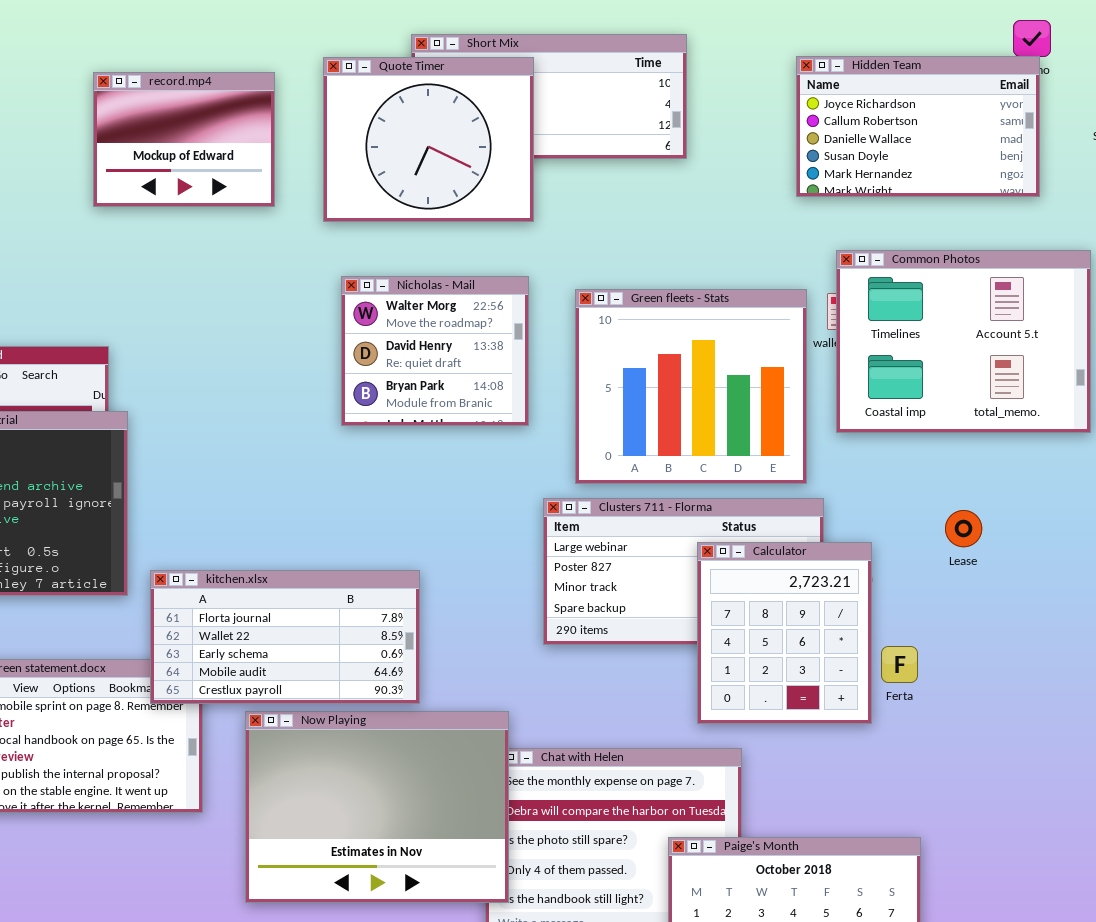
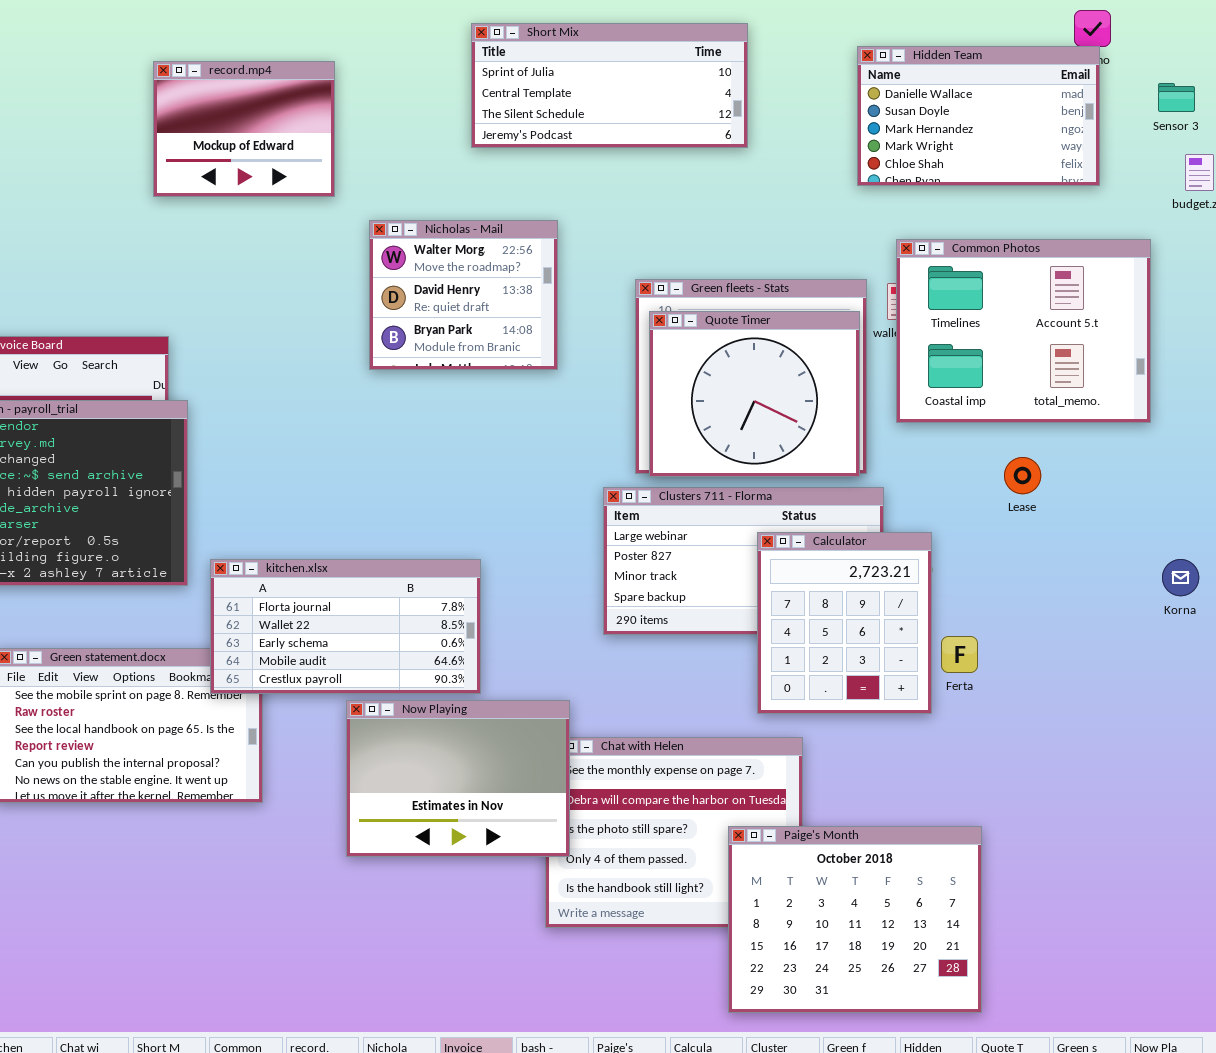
Hidden Team: [796,56,1040,197] -> [857,46,1100,186], scrolled down 2 rows
Quote Timer: [323,57,534,222] -> [649,311,860,477], moved
Nicholas - Mail: [341,276,529,426] -> [369,220,558,370], moved
Lease: [945,510,982,547] -> [1004,457,1041,494], moved
Now Playing: [245,711,509,903] -> [346,700,570,857], resized

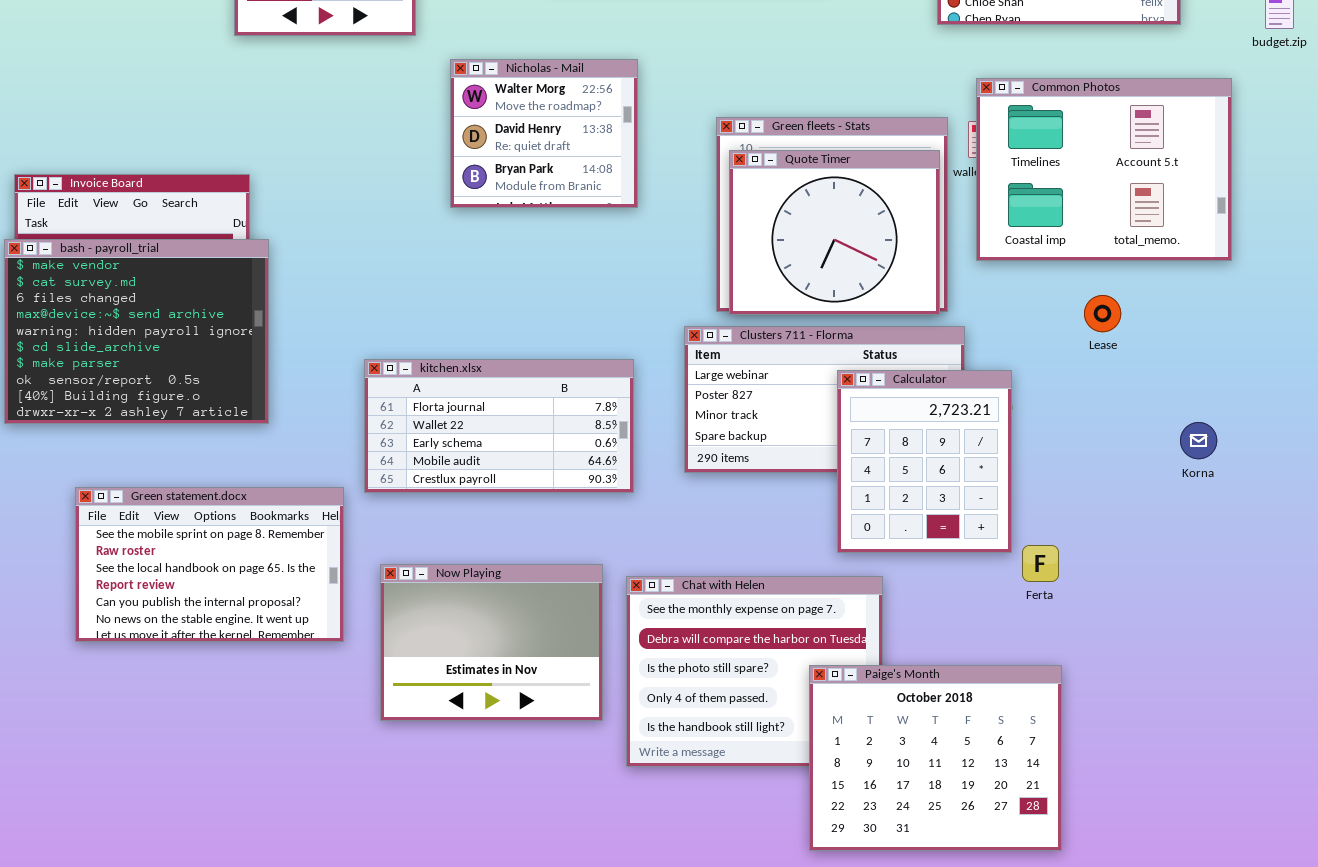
kitchen.xlsx: [210,559,481,694] -> [364,359,634,493], moved
Korna: [1162,559,1199,596] -> [1180,422,1217,459], moved
Ferta: [941,636,978,673] -> [1022,545,1059,582], moved
Now Playing: [346,700,570,857] -> [380,564,603,721], moved

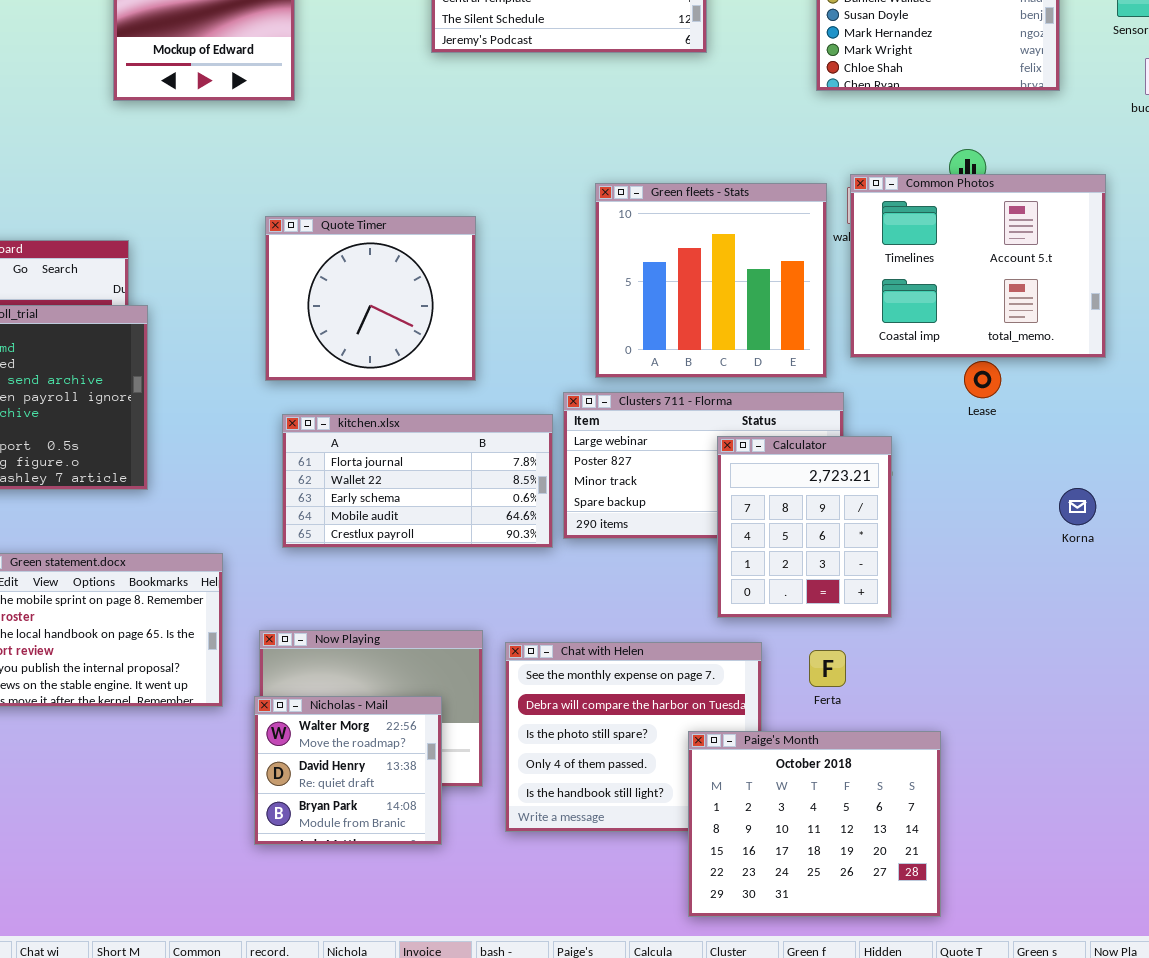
Nicholas - Mail: [450,59,638,208] -> [254,696,442,845], moved
Common Photos: [976,78,1232,261] -> [850,174,1106,358], moved
Quote Timer: [729,150,940,315] -> [265,216,476,381], moved
kitchen.xlsx: [364,359,634,493] -> [282,414,553,548], moved
Ferta: [1022,545,1059,582] -> [809,650,846,687], moved

